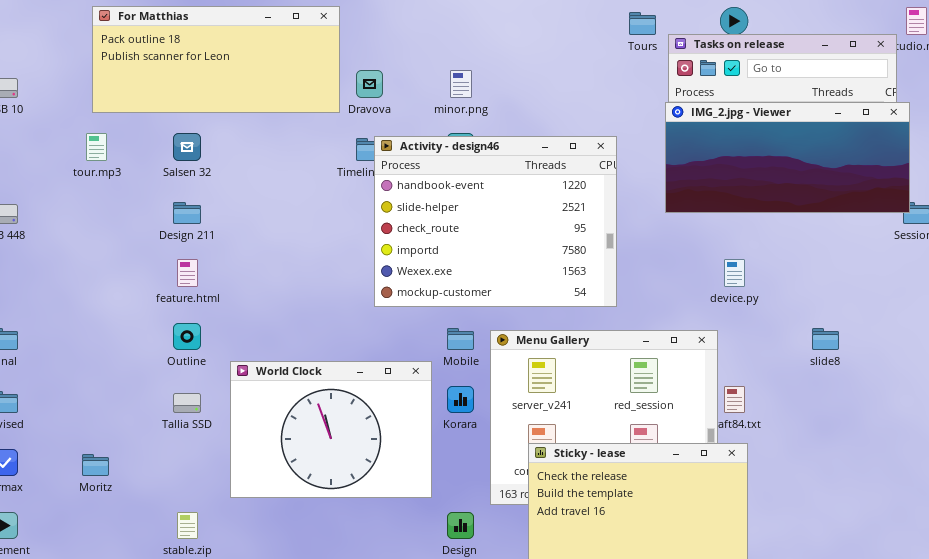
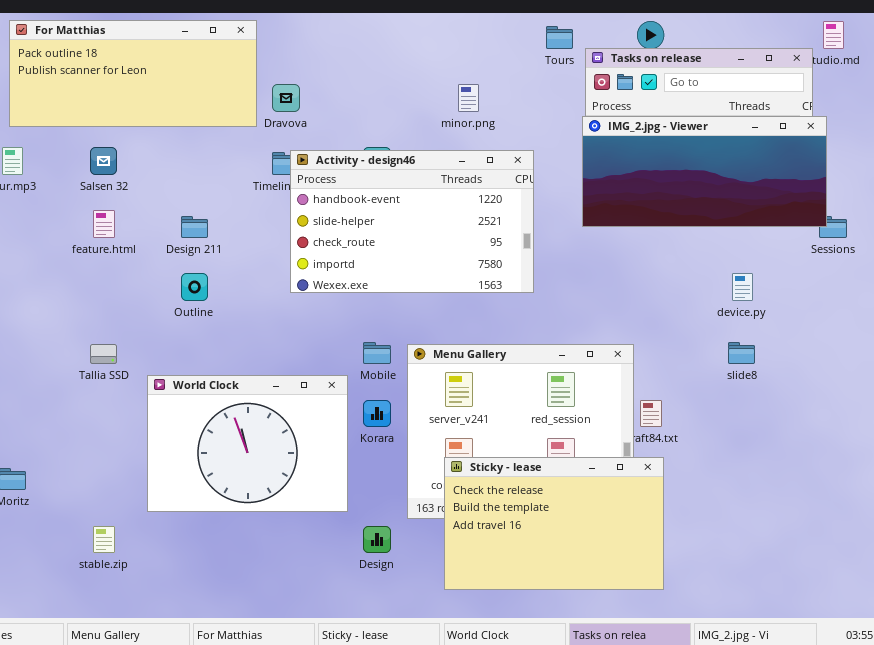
minor.png: [450,70,472,98] -> [458,84,479,112], moved
Activity - design46: [374,136,617,307] -> [290,150,534,293], resized
Design 211: [173,202,201,224] -> [181,216,208,238], moved
feature.html: [177,259,198,287] -> [93,210,115,238], moved
device.py: [724,259,745,287] -> [732,273,753,301], moved
Outline: [173,323,201,350] -> [181,273,208,301], moved
Tallia SSD: [173,393,201,413] -> [90,344,117,364], moved

